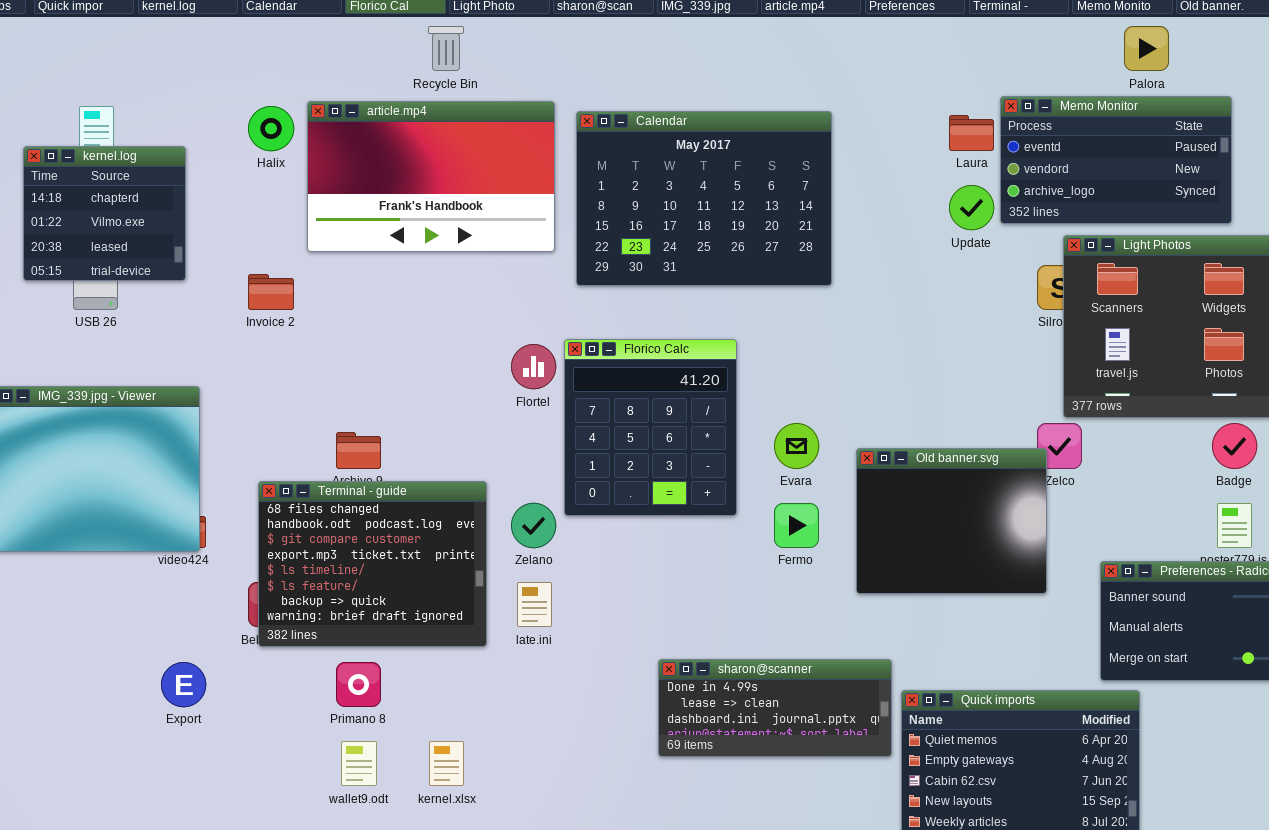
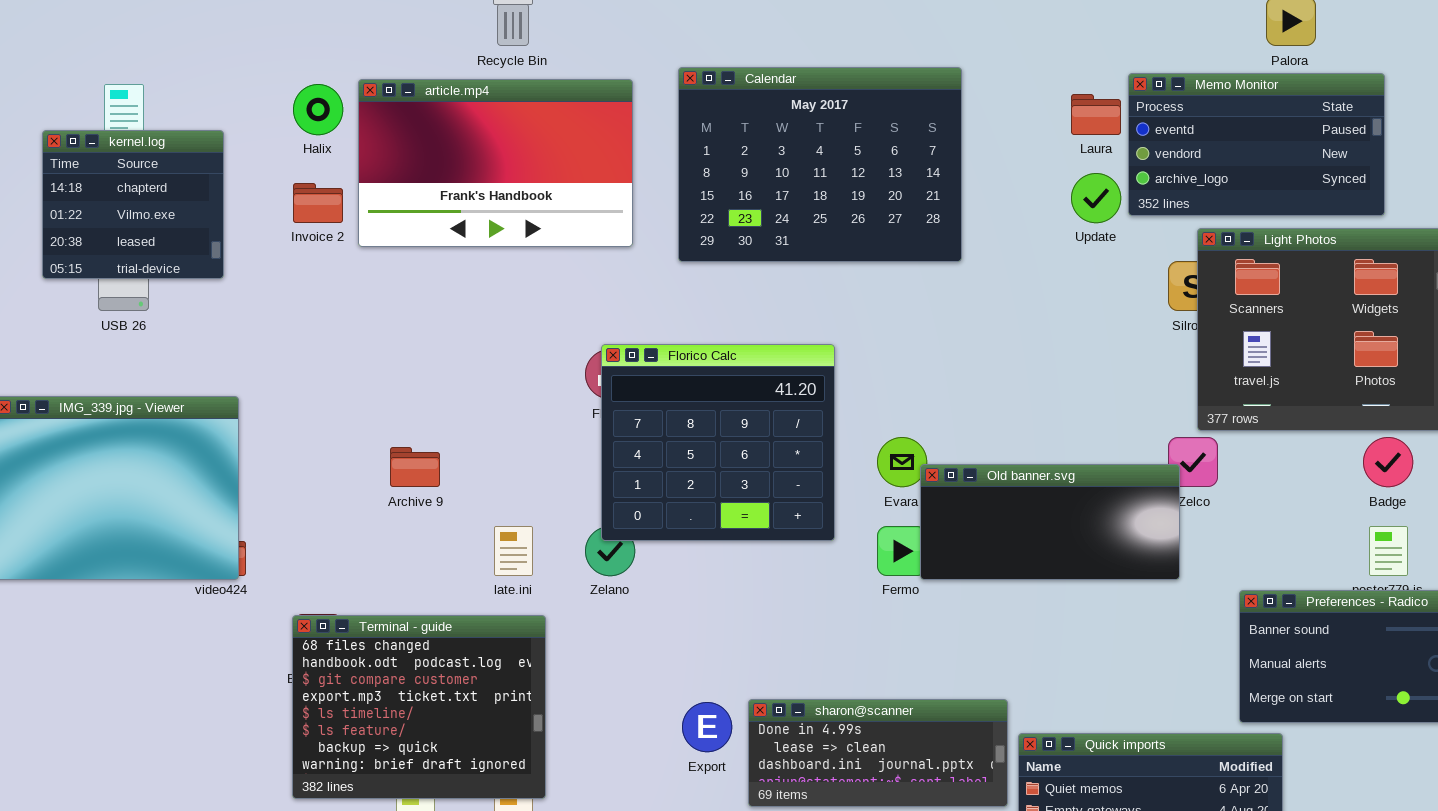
Calendar: [576,111,832,286] -> [678,67,962,262], moved
Invoice 2: [248,274,294,310] -> [293,183,343,223], moved
Florico Calc: [564,339,737,516] -> [601,344,835,541], resized
Old banner.svg: [856,448,1047,594] -> [920,464,1180,580], resized
Terminal - guide: [258,481,487,647] -> [292,615,546,799], moved
late.ini: [517,582,552,627] -> [494,526,533,576], moved
Export: [161,662,206,707] -> [682,702,732,752], moved

